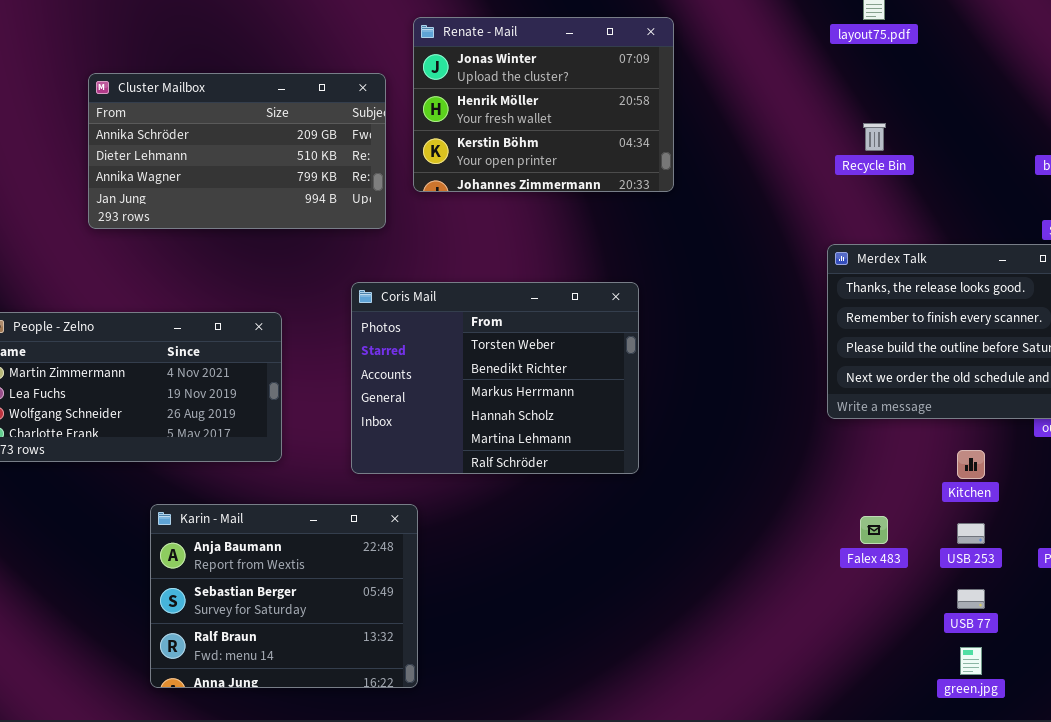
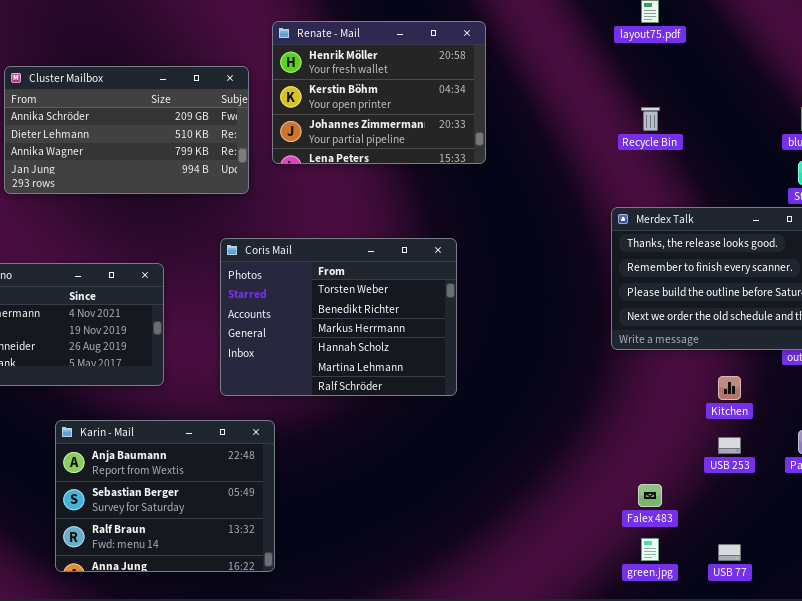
Renate - Mail: [413,17,674,192] -> [272,21,486,164], scrolled down 1 row
Falex 483: [860,516,888,544] -> [638,484,662,507], moved
USB 77: [957,589,985,609] -> [718,544,741,561], moved
green.jpg: [960,647,982,675] -> [641,538,659,561], moved

